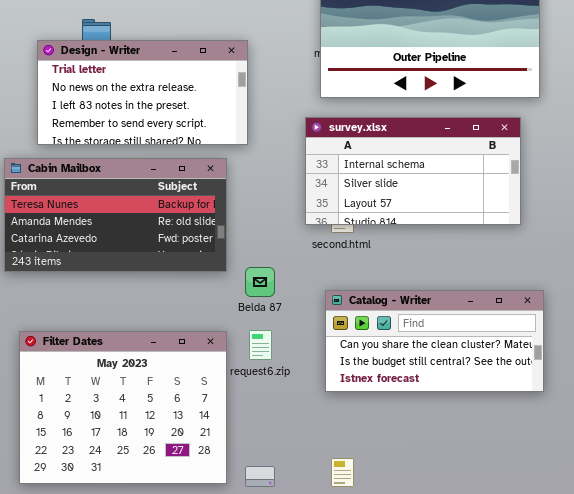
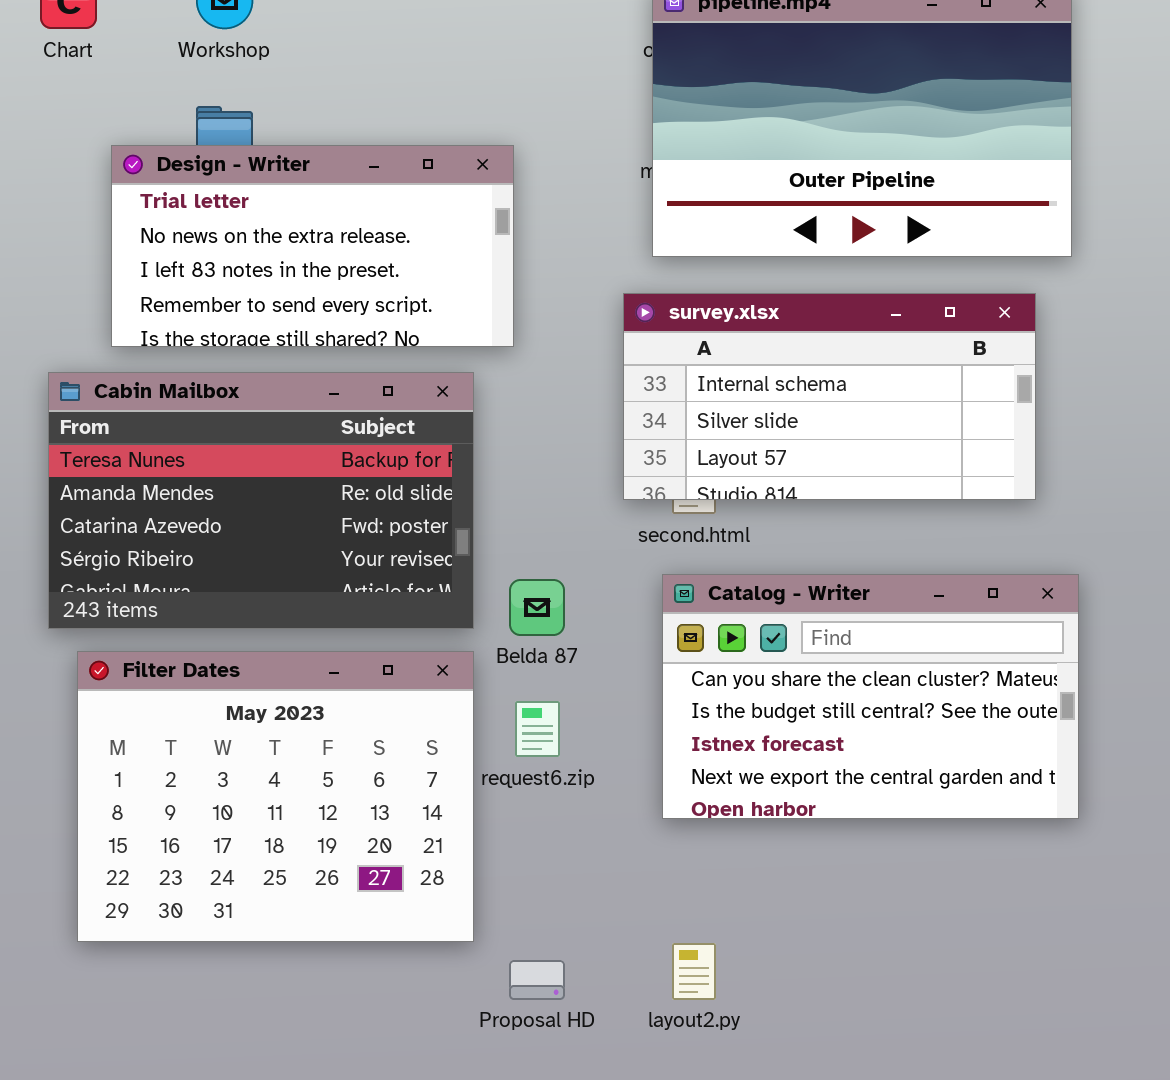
Cabin Mailbox: [4,158,227,272] -> [48,372,474,629], resized
Catalog - Writer: [325,290,544,392] -> [662,574,1079,819], resized
Filter Dates: [19,331,227,484] -> [77,651,474,942], moved

